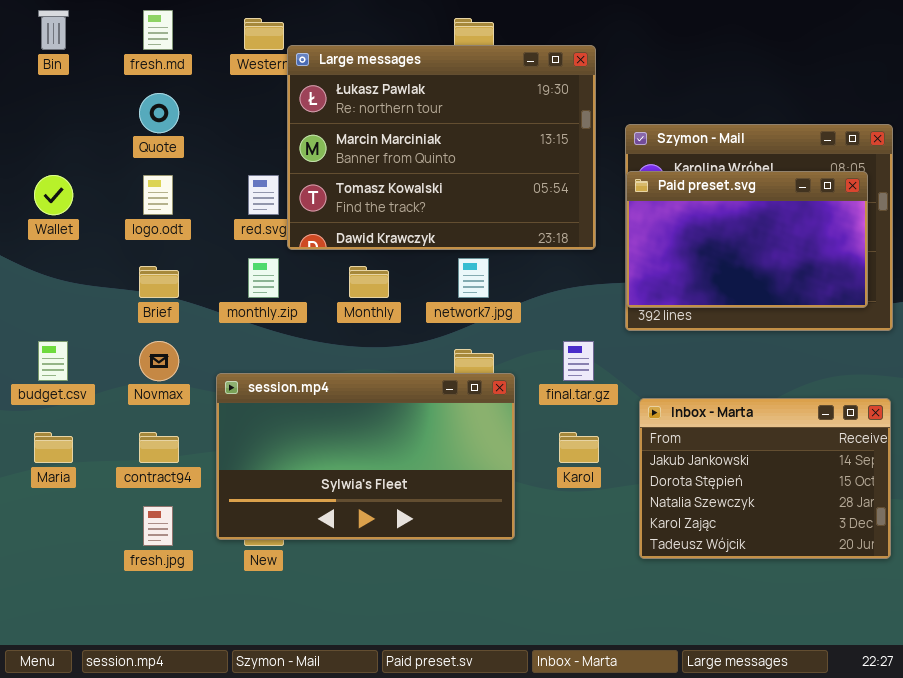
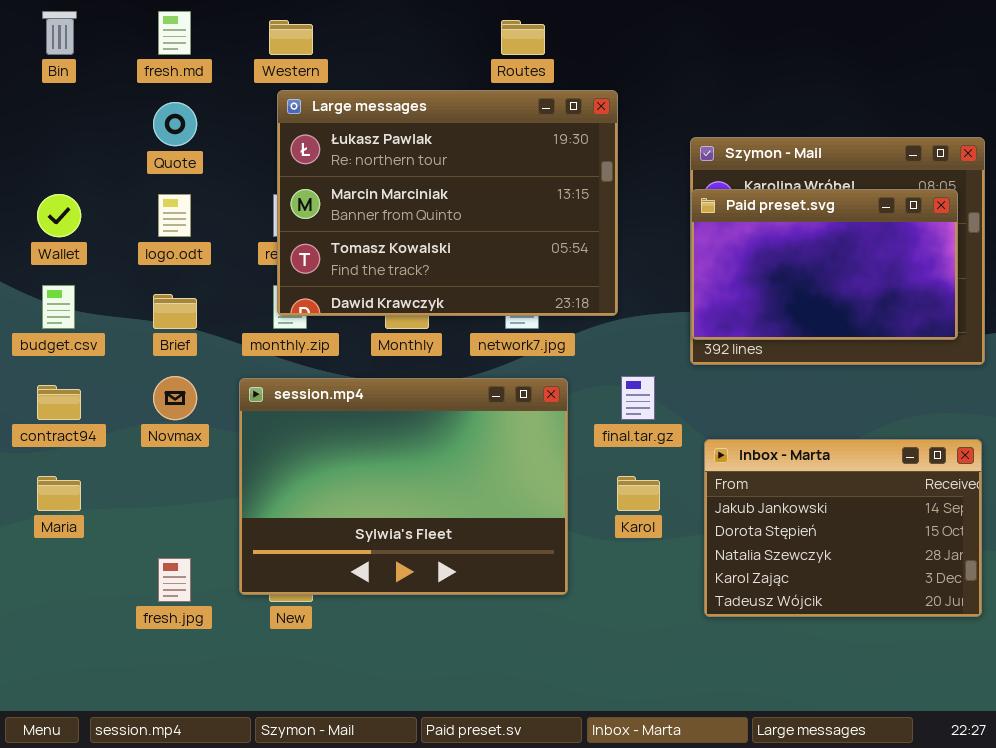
Large messages: [287,45,596,250] -> [277,90,618,316], moved
budget.csv: [38,341,68,381] -> [42,285,75,329], moved
session.mp4: [216,373,515,540] -> [239,378,568,595], resized
contract94: [139,432,179,463] -> [37,385,81,420], moved

